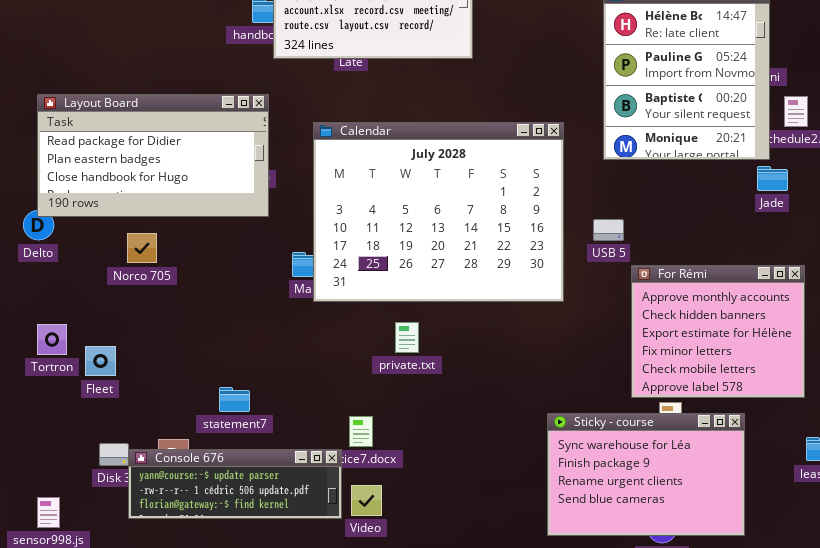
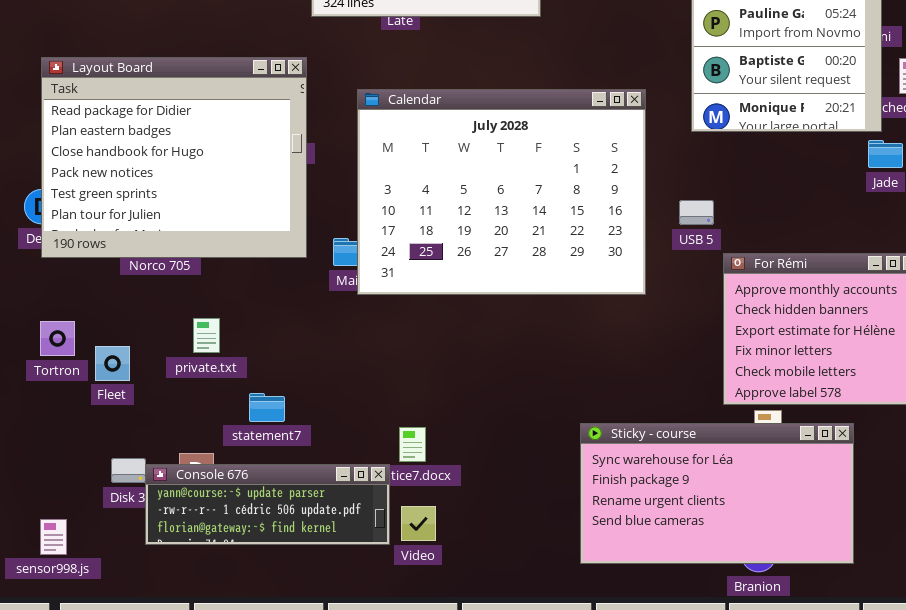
Layout Board: [37,94,269,217] -> [41,57,307,258], resized
private.txt: [395,322,419,353] -> [193,318,220,353], moved
Sticky - course: [547,413,745,536] -> [580,423,854,564], resized

